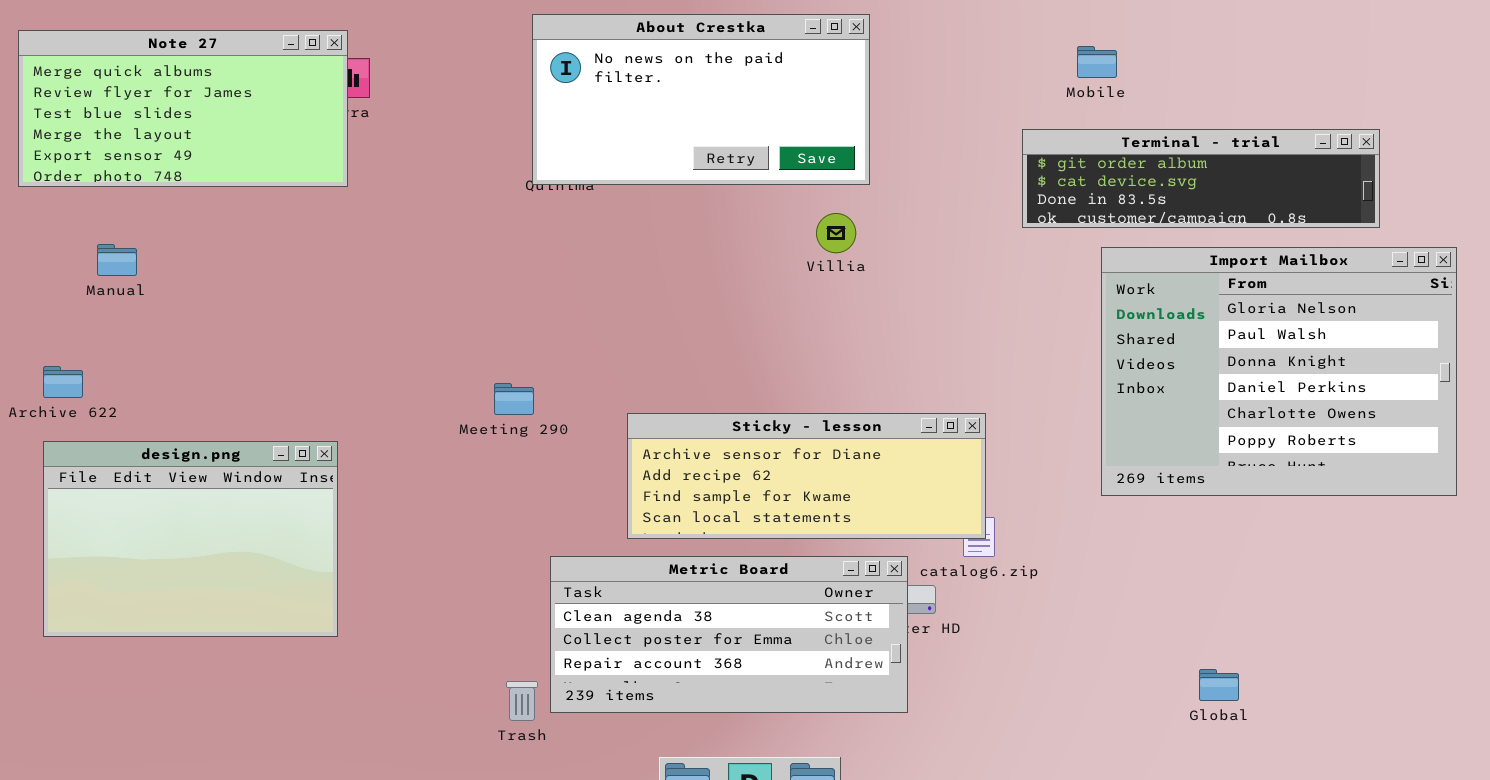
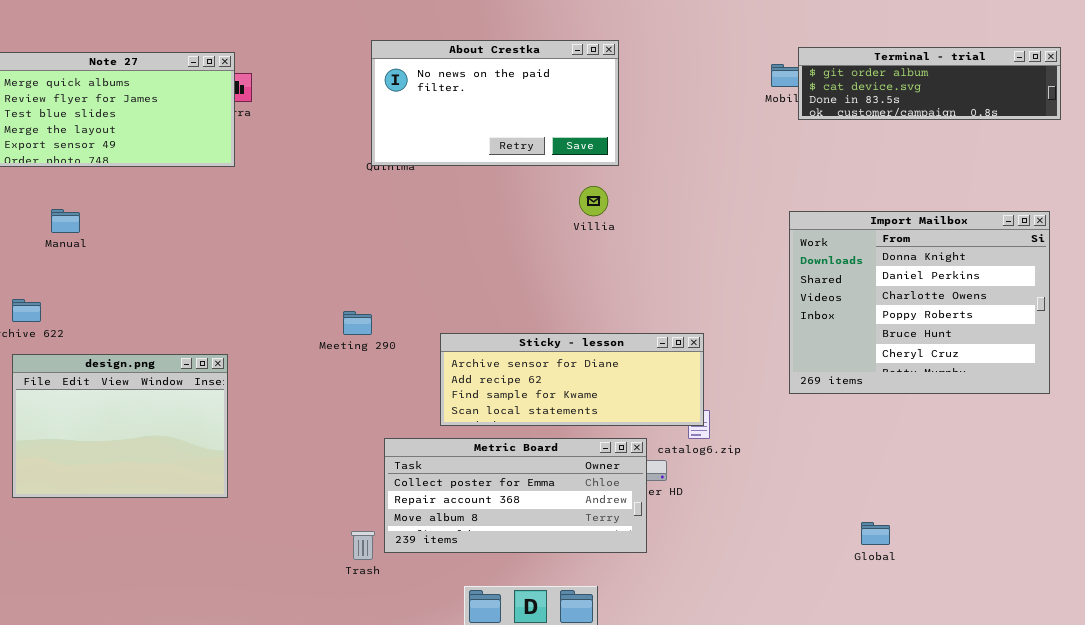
Terminal - trial: [1022,129,1380,228] -> [798,47,1061,120], moved
Import Mailbox: [1101,247,1457,496] -> [789,211,1050,394], scrolled down 2 rows
Metric Board: [550,556,908,713] -> [384,438,647,553], scrolled down 1 row

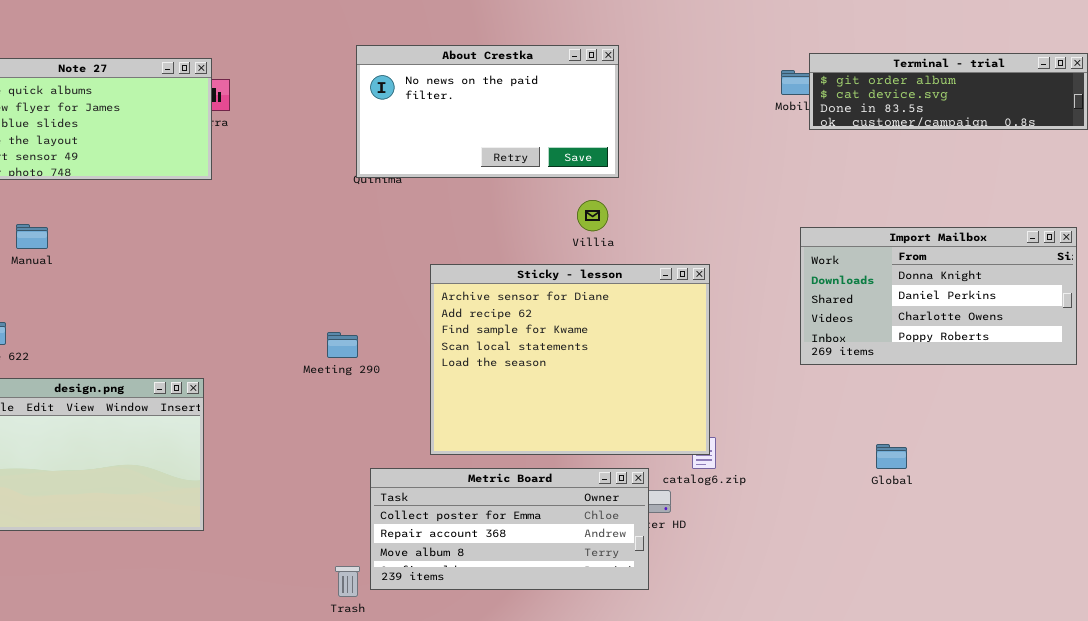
Import Mailbox: [789,211,1050,394] -> [800,227,1077,365], resized
Sticky - lesson: [440,333,704,426] -> [430,264,710,455], resized
Global: [861,522,890,545] -> [876,444,907,469], moved

